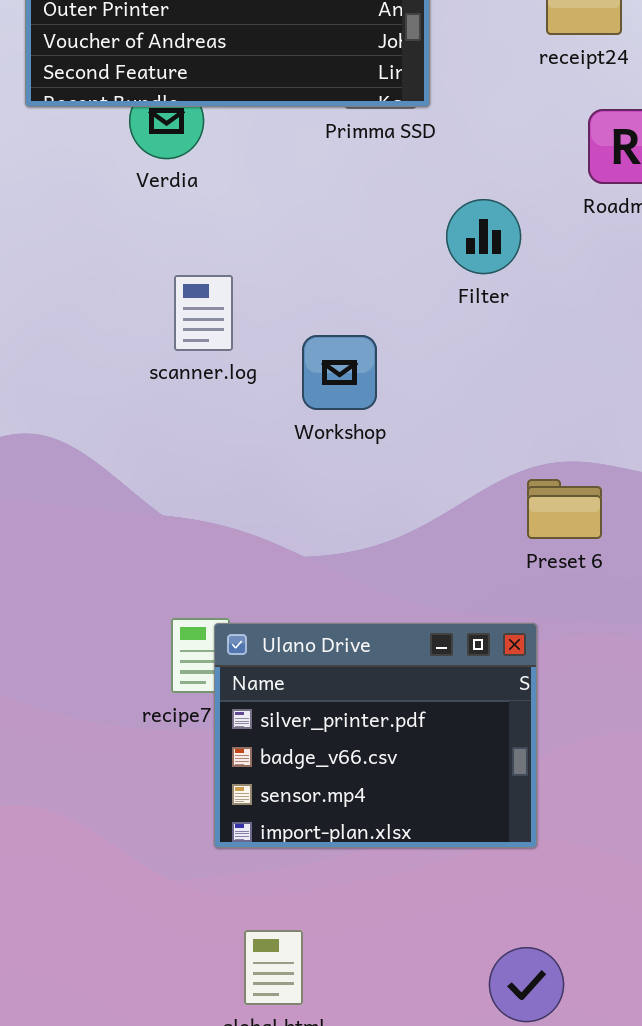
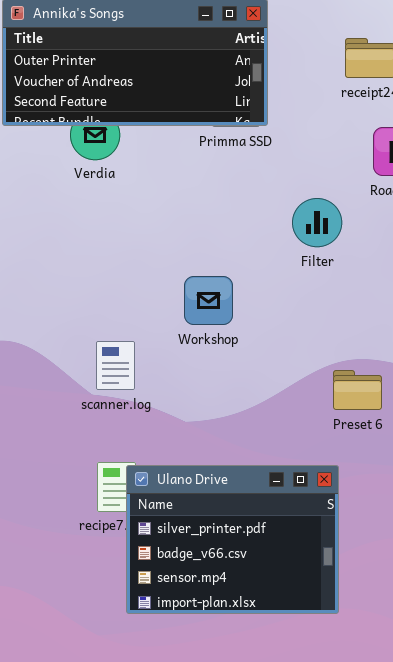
Filter: [446,199,521,274] -> [292,198,342,247], moved
scanner.log: [174,275,233,351] -> [96,341,135,390], moved

